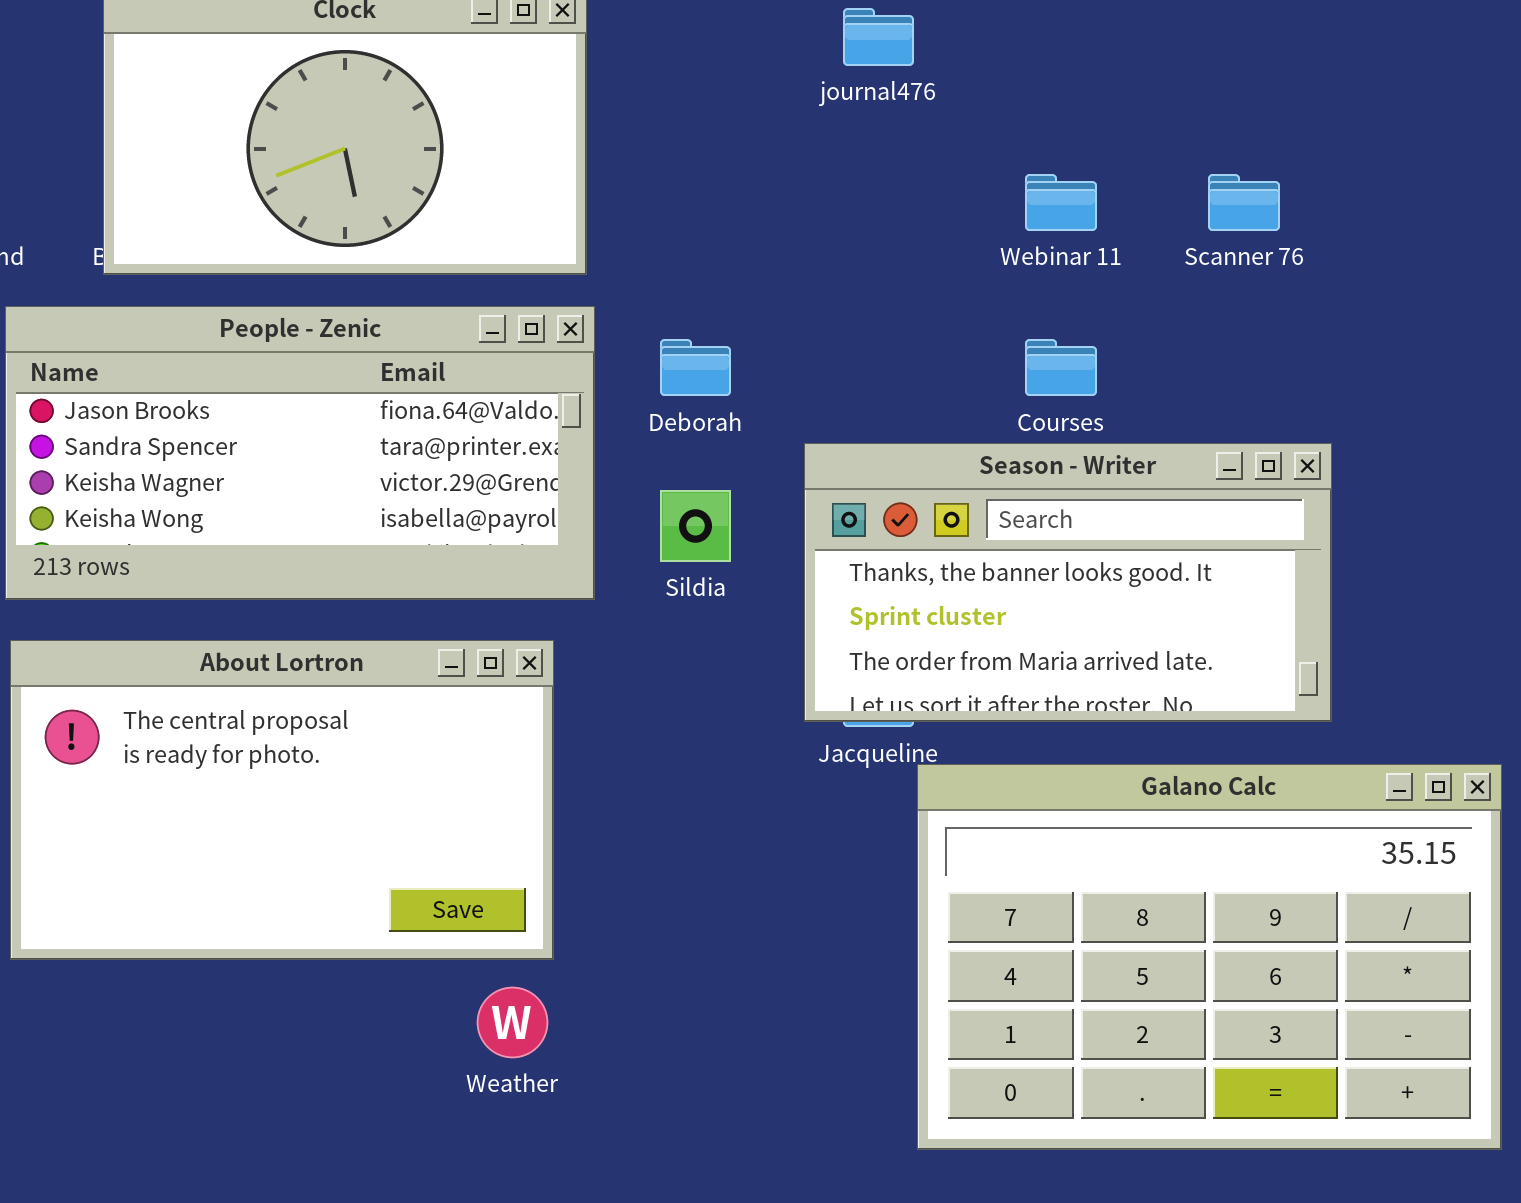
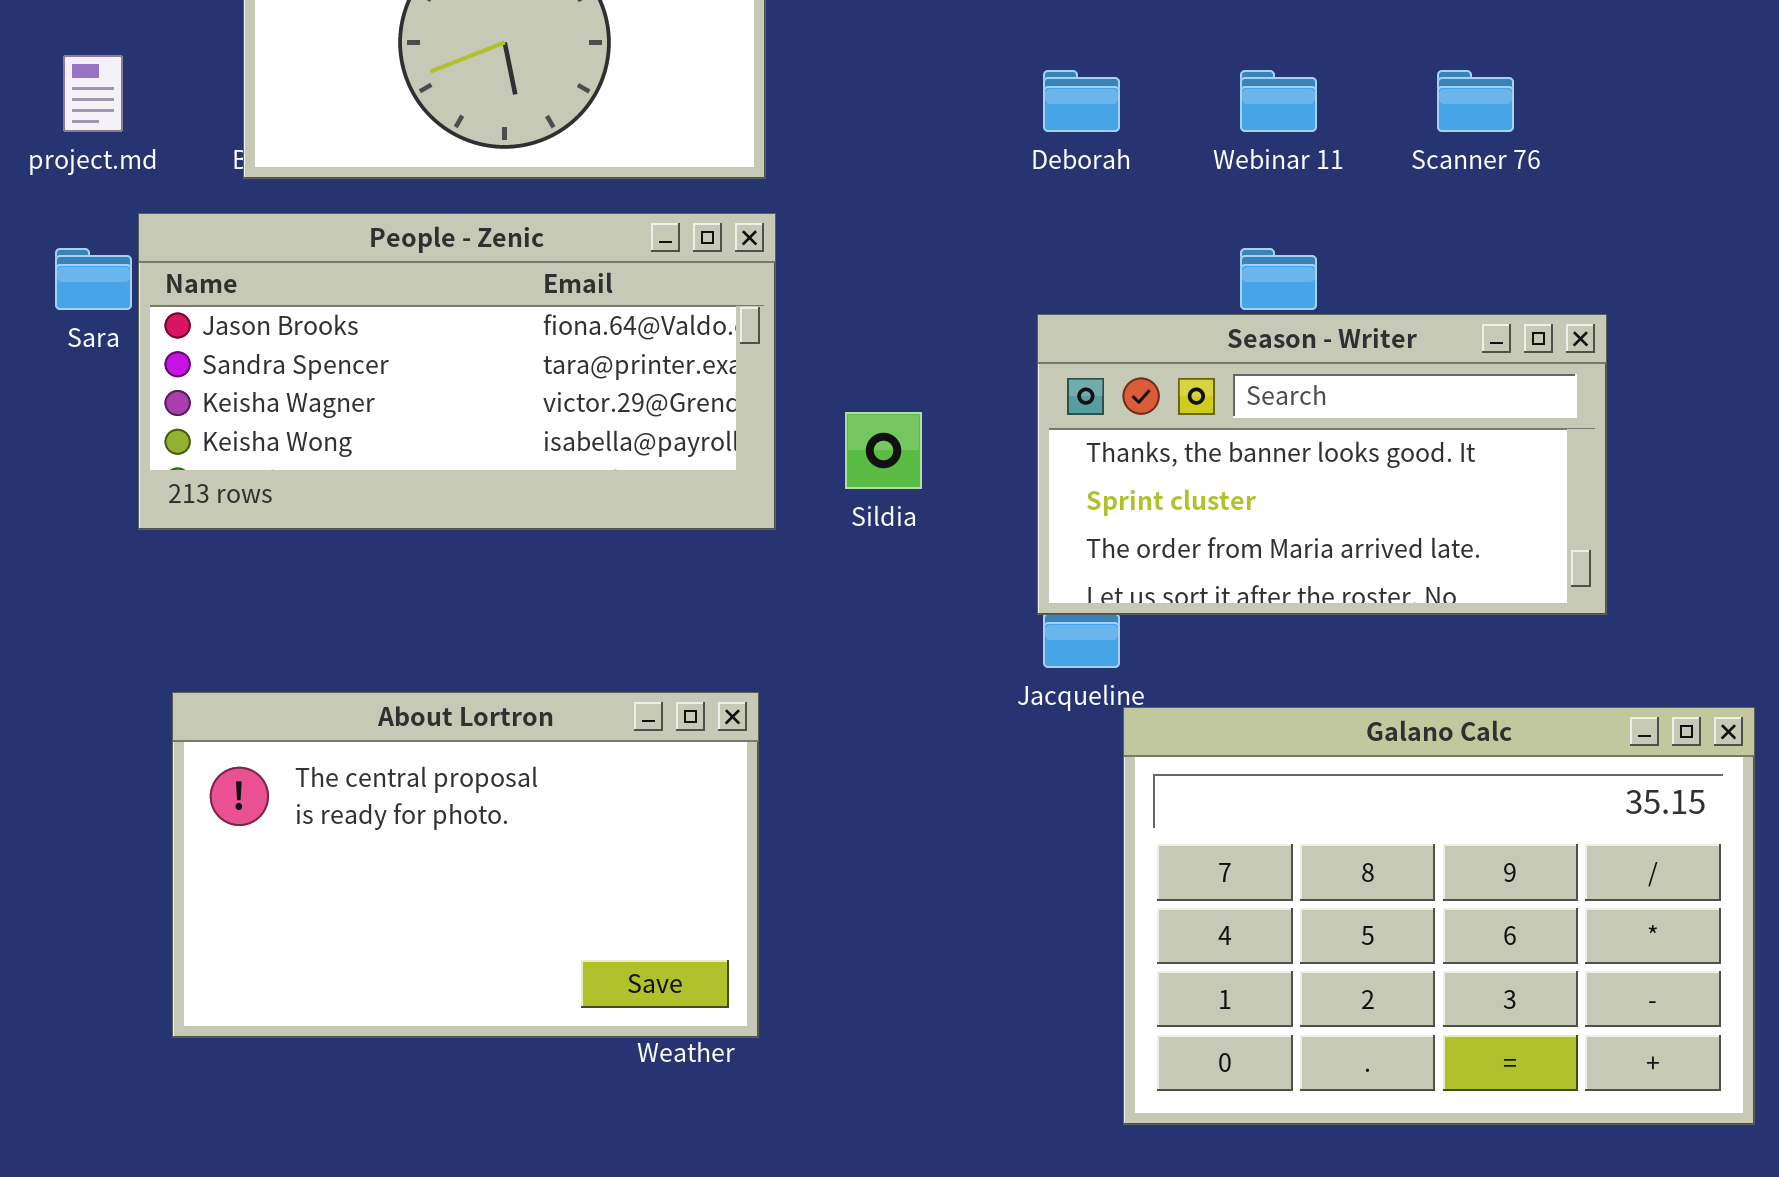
Deborah: [660,339,731,396] -> [1043,70,1120,132], moved
Season - Writer: [804,443,1332,722] -> [1037,314,1607,615], moved
About Lortron: [10,640,554,960] -> [172,692,759,1038], moved

